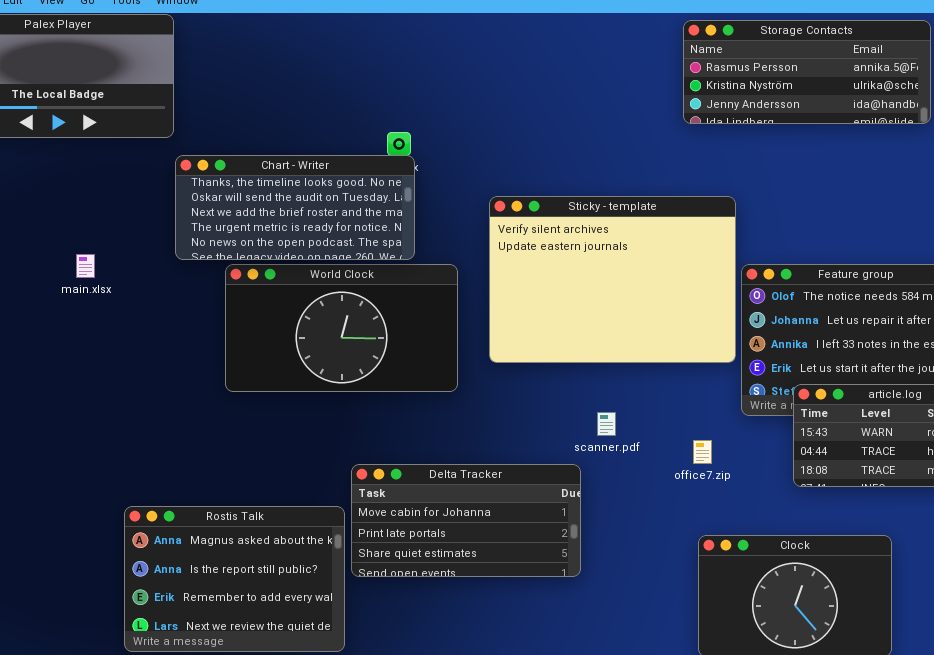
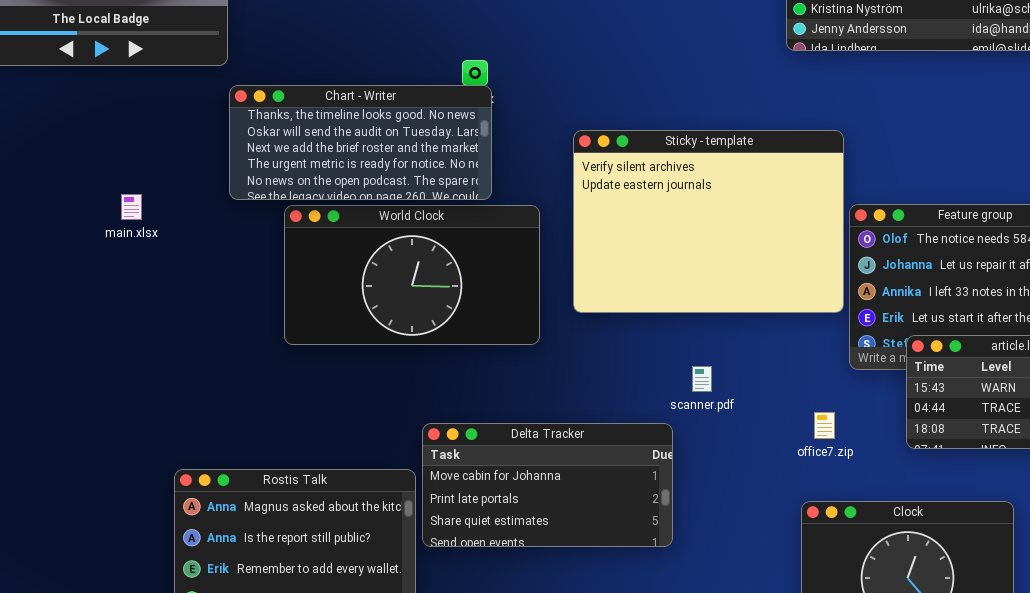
office7.zip: [693,440,712,464] -> [814,412,835,439], moved

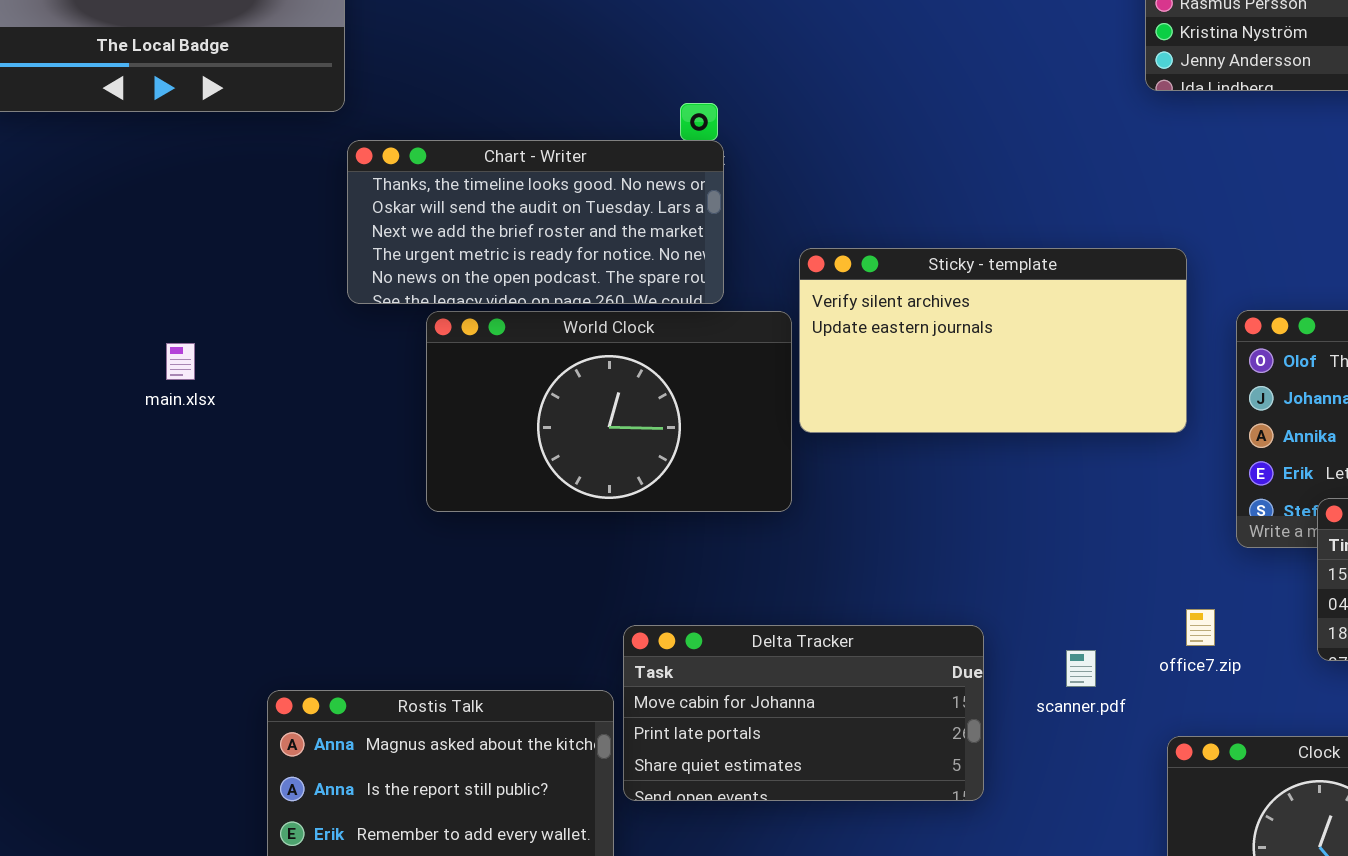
Sticky - template: [573,130,844,313] -> [799,248,1187,433], moved, resized
main.xlsx: [121,194,142,220] -> [166,343,195,380], moved
scanner.pdf: [692,366,712,392] -> [1066,650,1096,687], moved

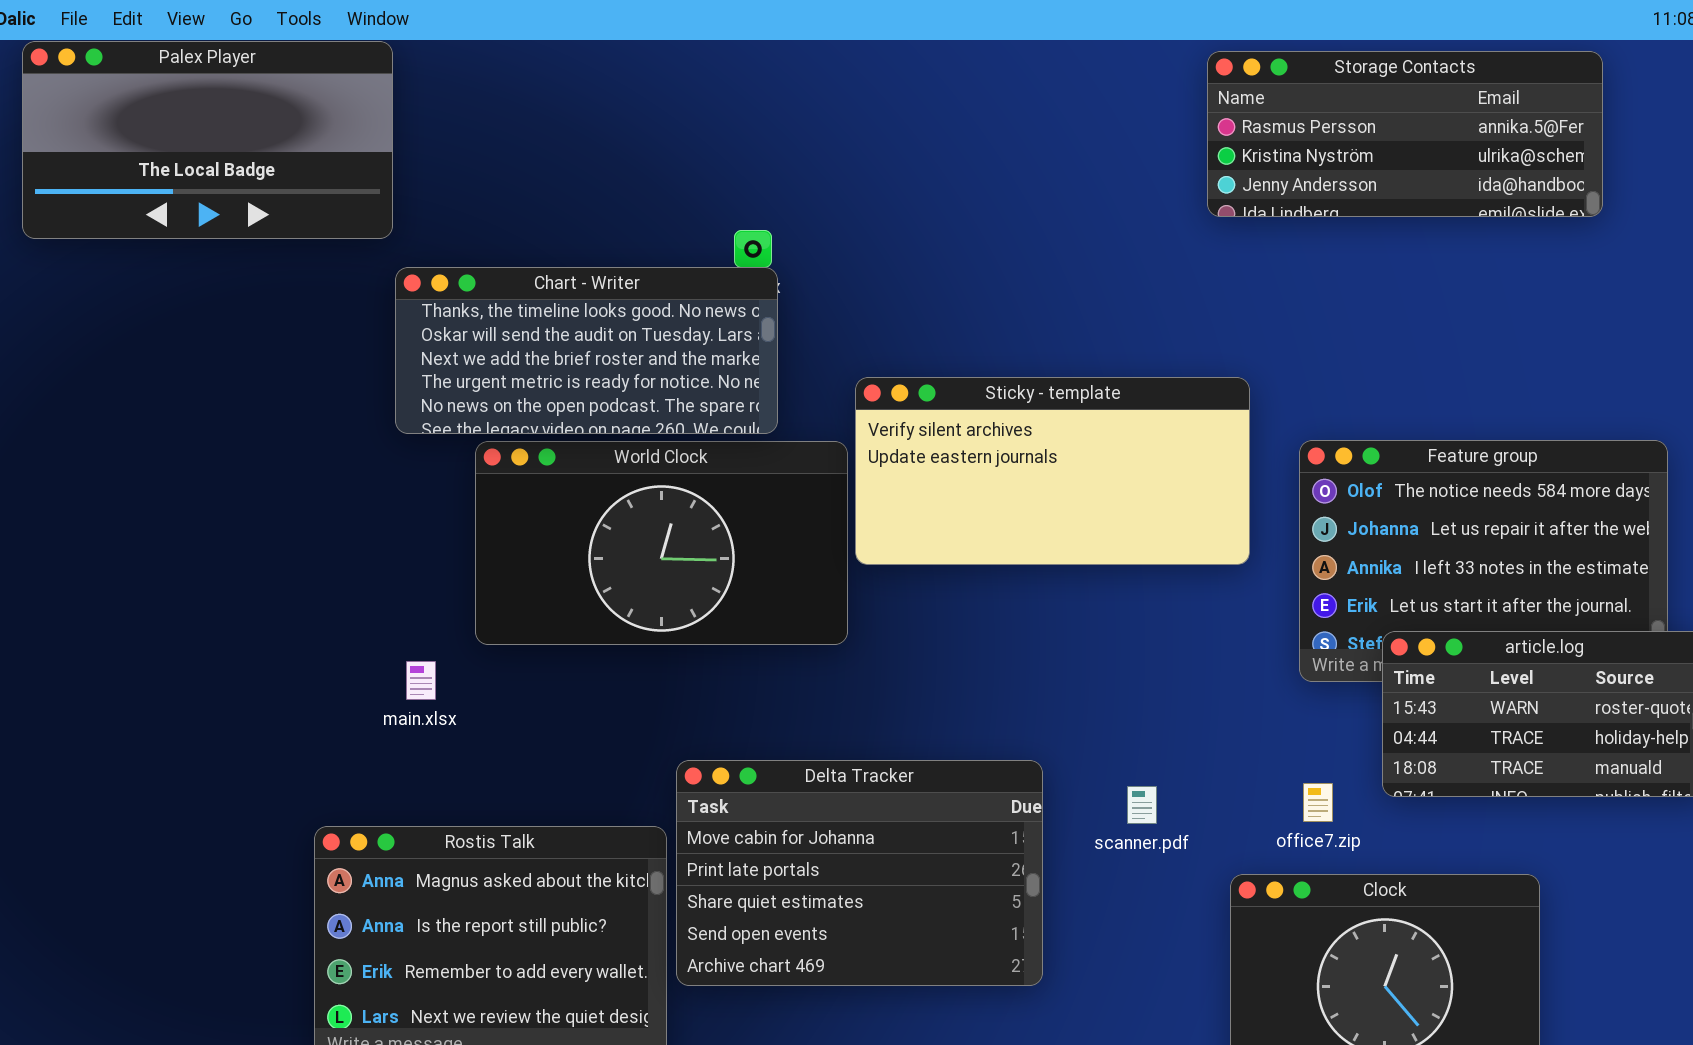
main.xlsx: [166,343,195,380] -> [406,661,436,700], moved
office7.zip: [1186,609,1215,646] -> [1303,783,1333,822], moved
Delta Tracker: [623,625,984,801] -> [676,760,1043,986], resized

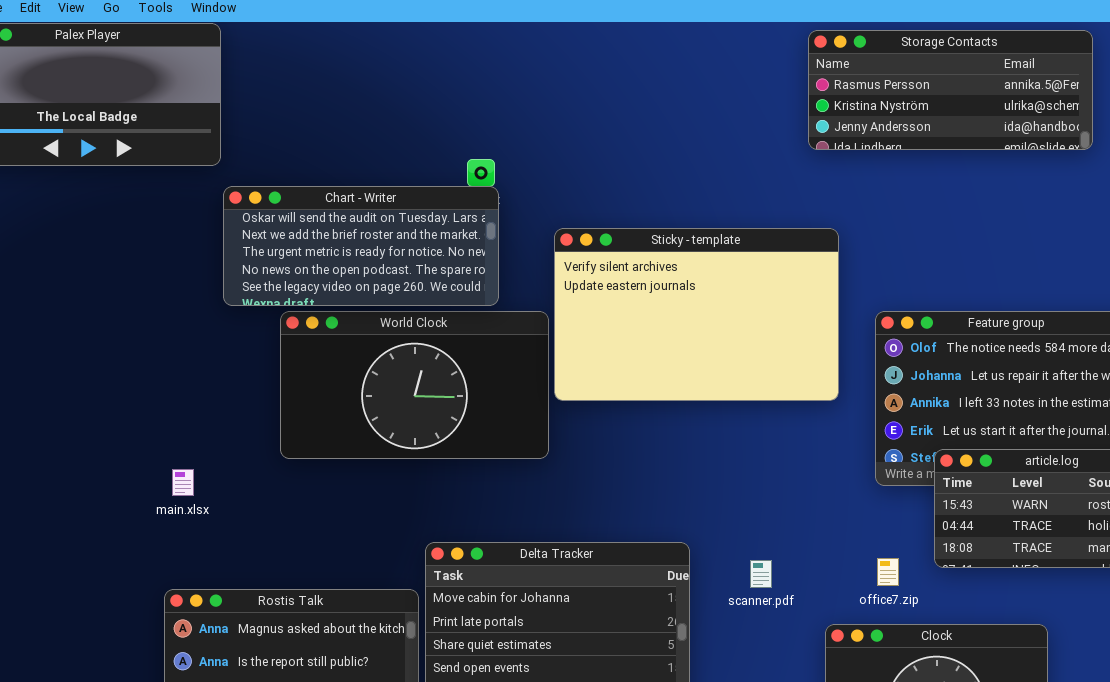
Chart - Writer: [395,267,778,434] -> [223,186,499,306], scrolled down 1 row
Sticky - template: [855,377,1250,565] -> [554,228,839,401], resized
main.xlsx: [406,661,436,700] -> [172,469,194,496], moved

